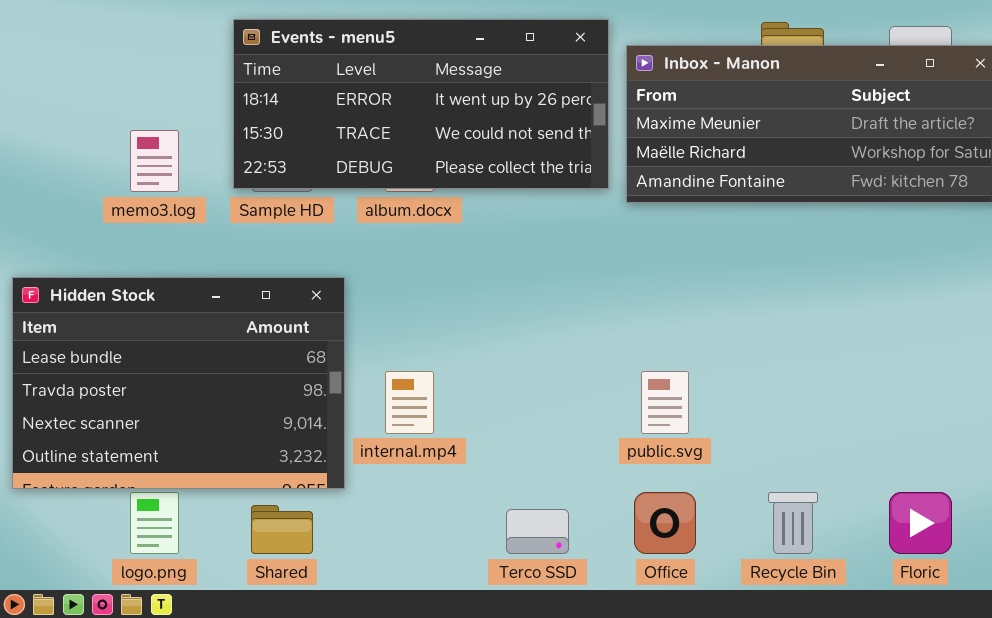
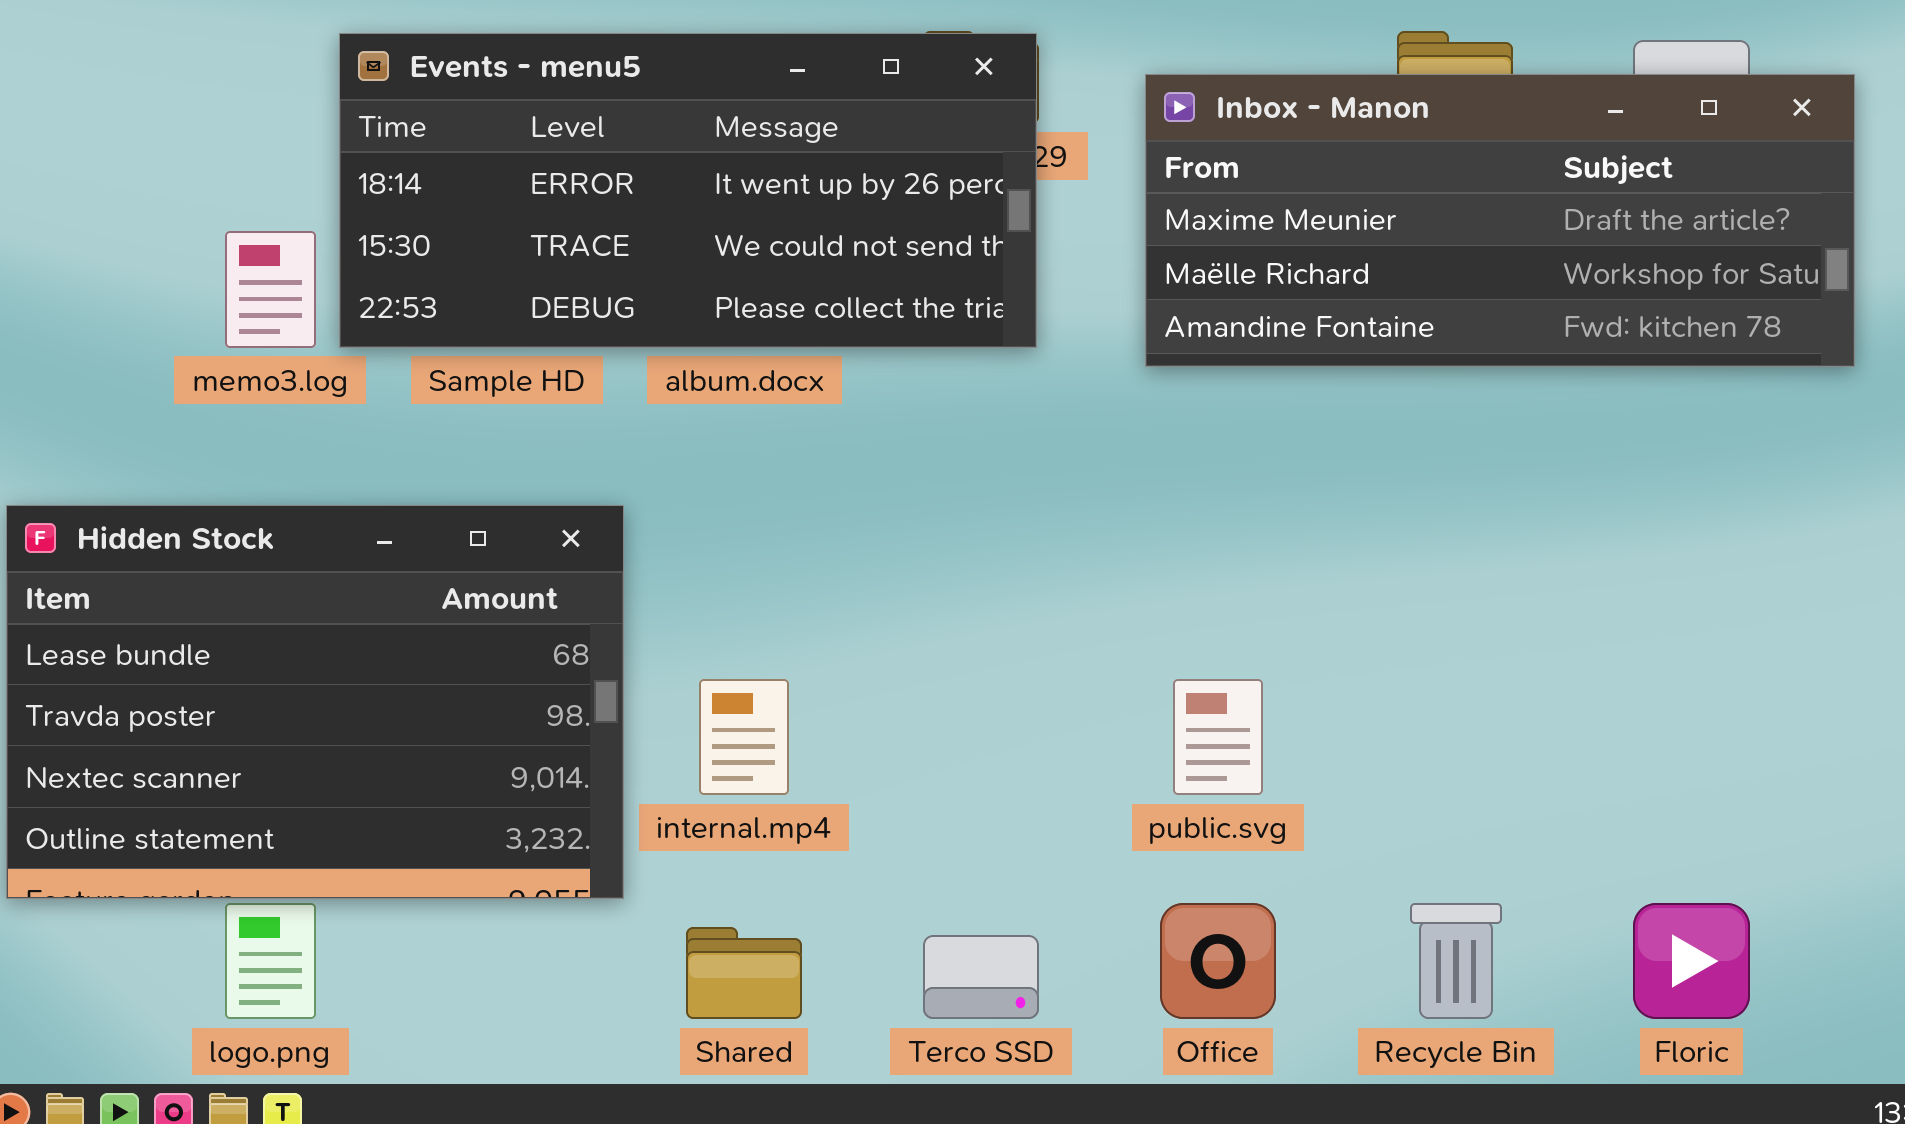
Events - menu5: [233,19,609,189] -> [339,33,1037,348], moved
Shared: [251,505,313,554] -> [686,927,802,1019], moved

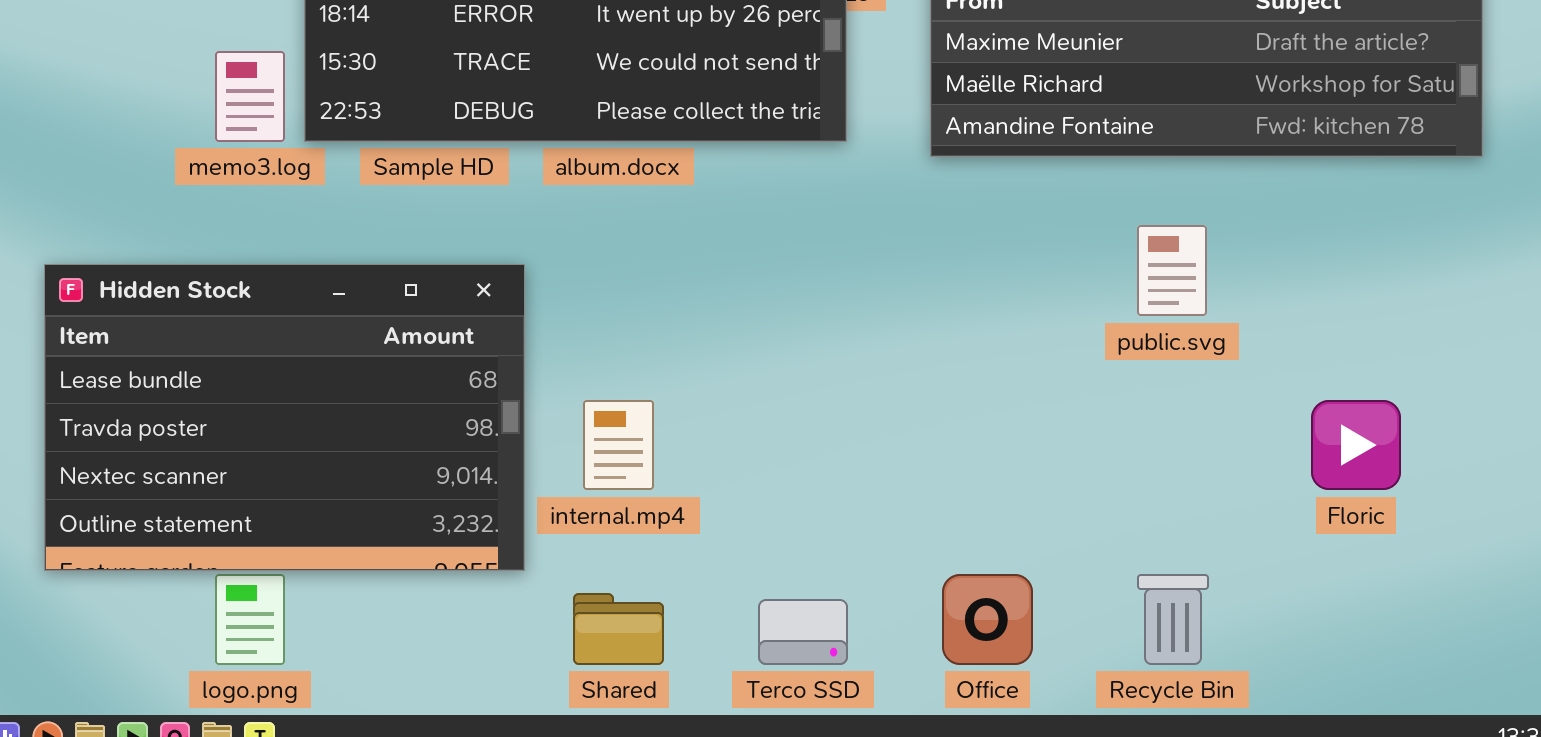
public.svg: [1173,679,1263,795] -> [1137,225,1207,316], moved
Floric: [1633,903,1750,1019] -> [1311,400,1401,490], moved

